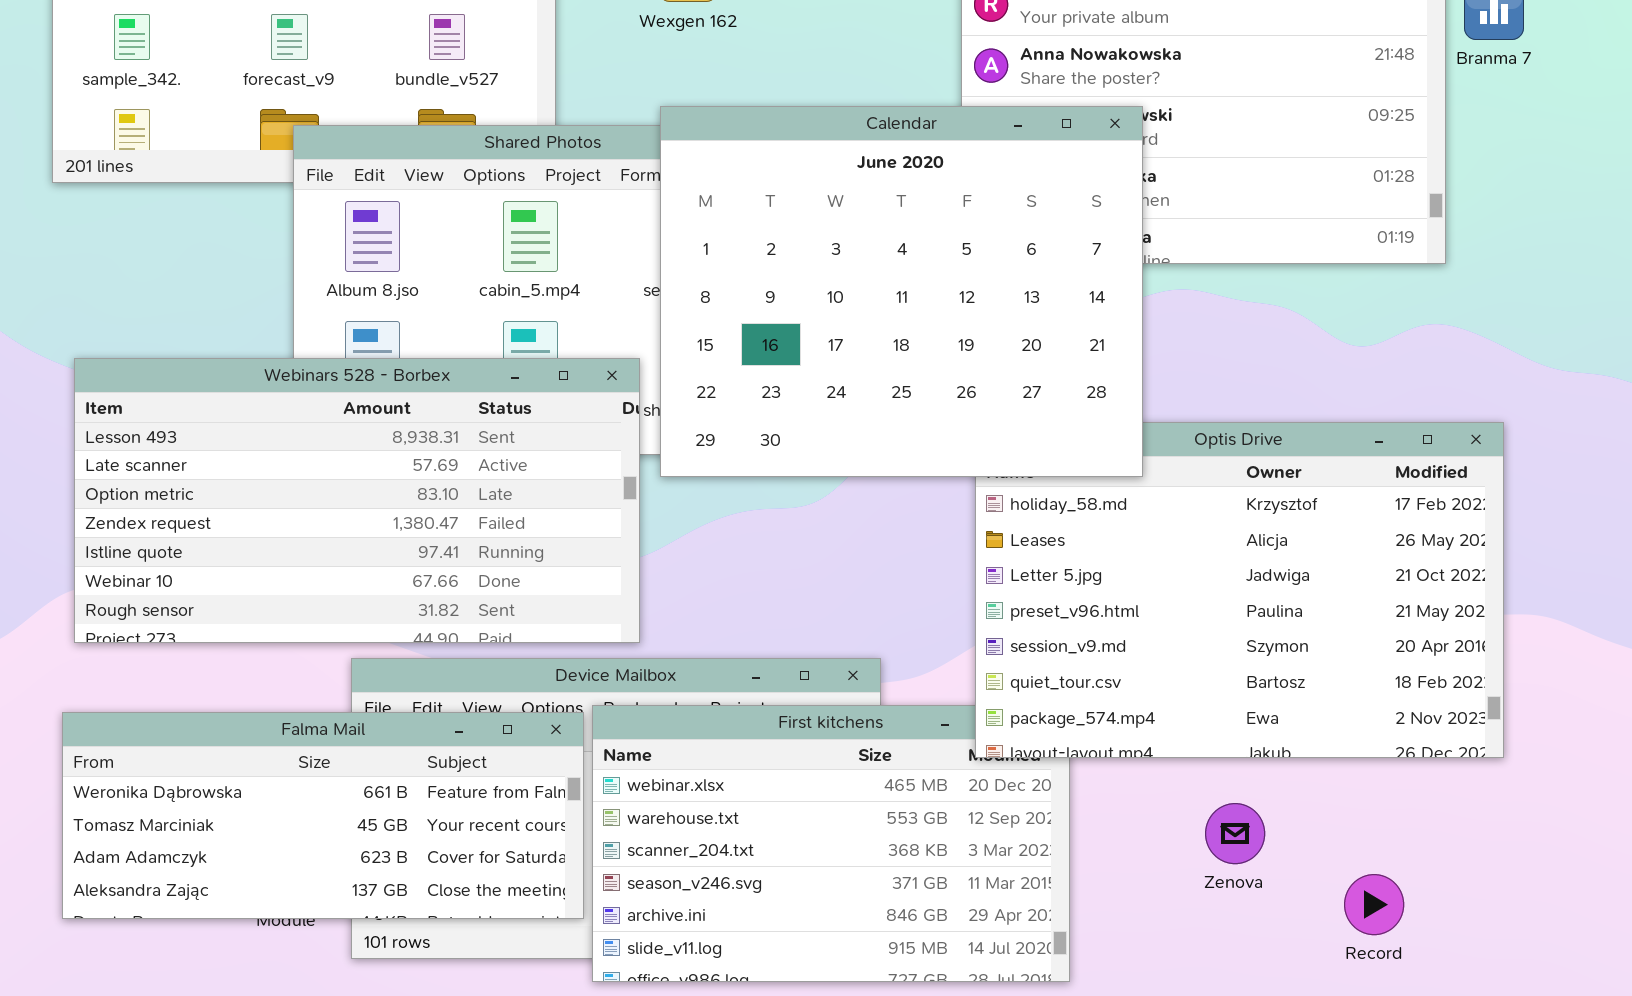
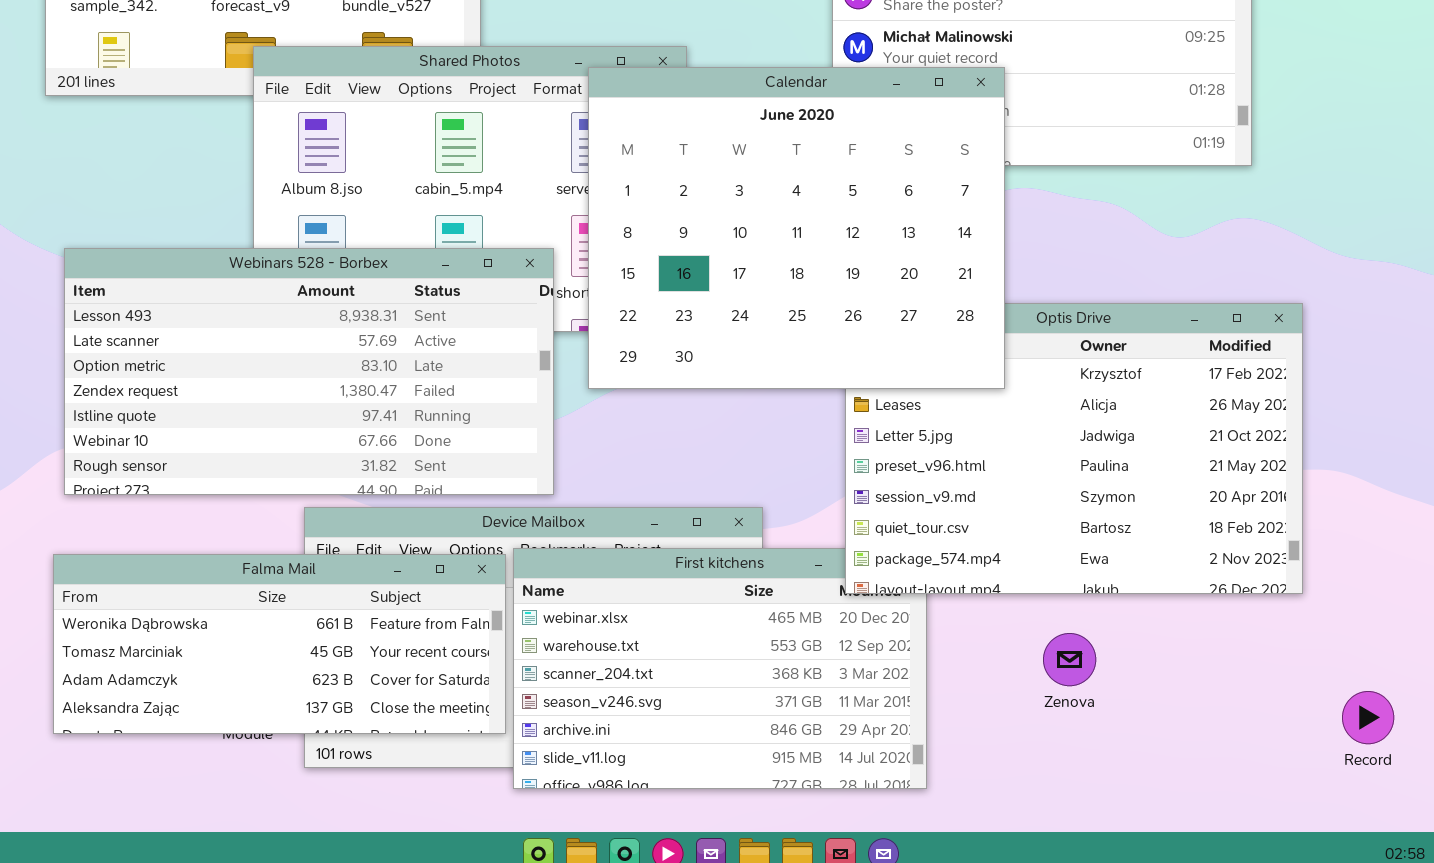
Calendar: [660,106,1143,477] -> [588,67,1005,389], moved
Record: [1344,874,1404,935] -> [1342,691,1394,744], moved

